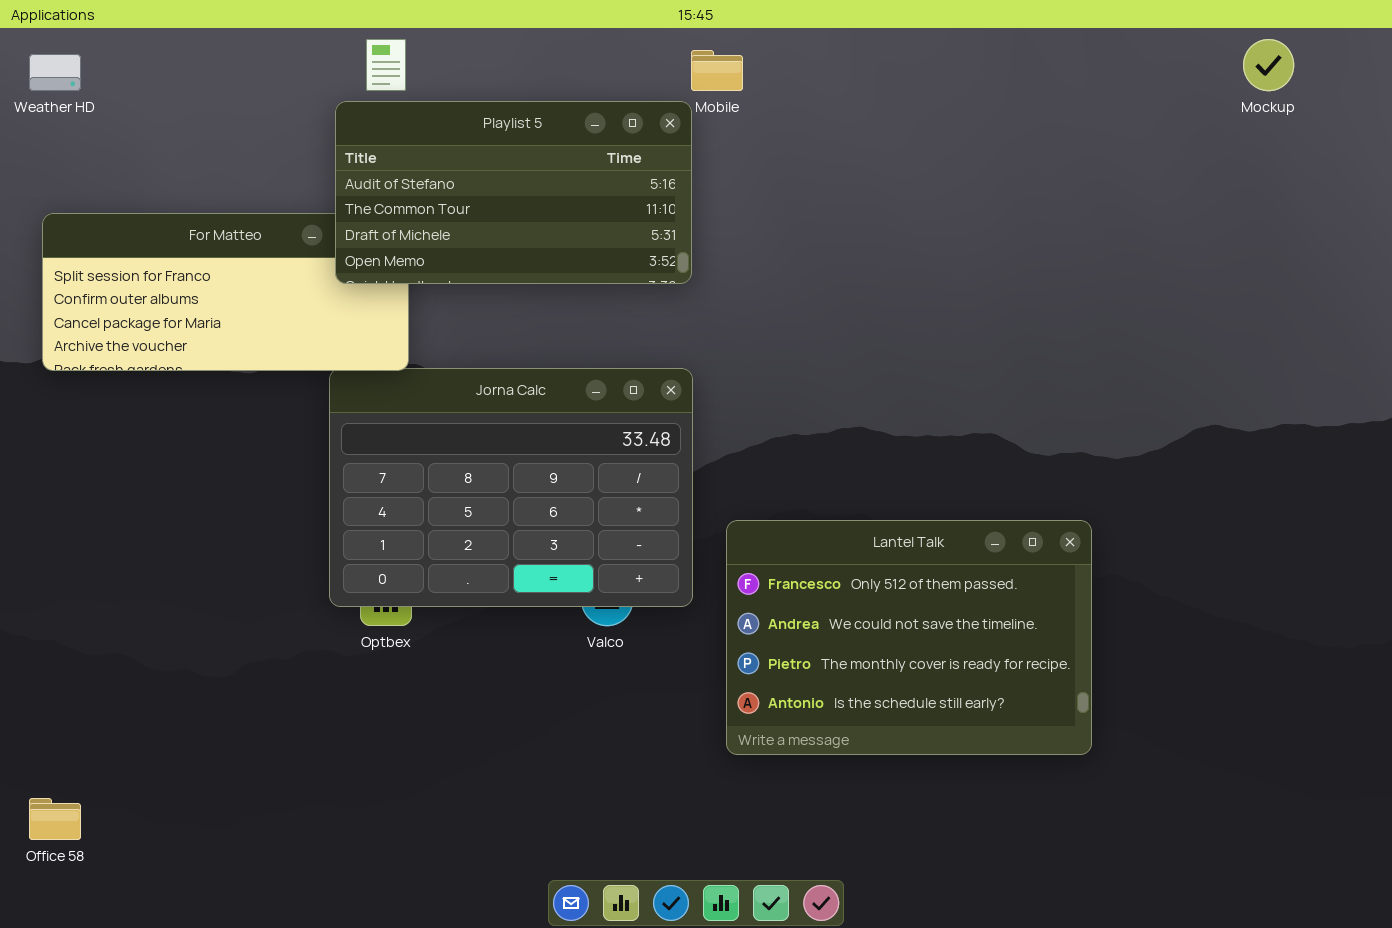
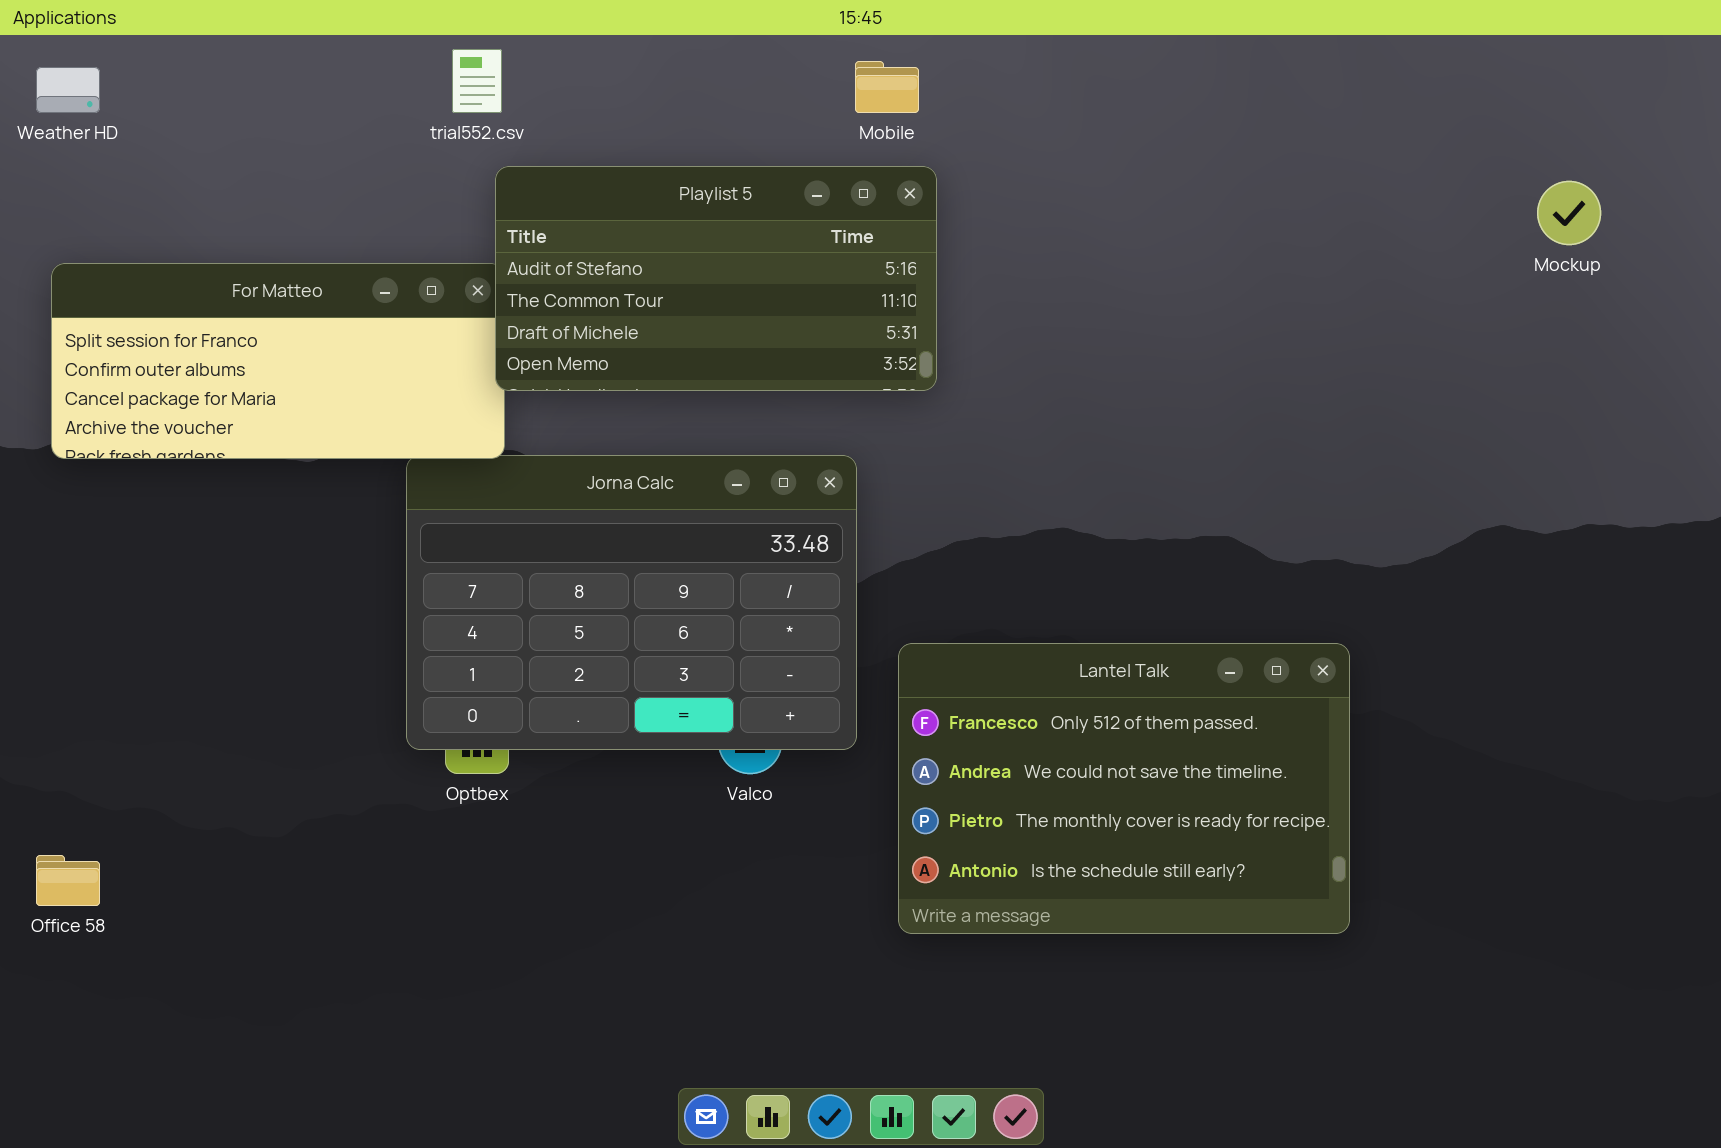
Mockup: [1243,39,1294,91] -> [1537,181,1601,245], moved
Playlist 5: [335,101,692,284] -> [495,166,937,391], moved
Office 58: [29,798,81,840] -> [36,855,100,906], moved

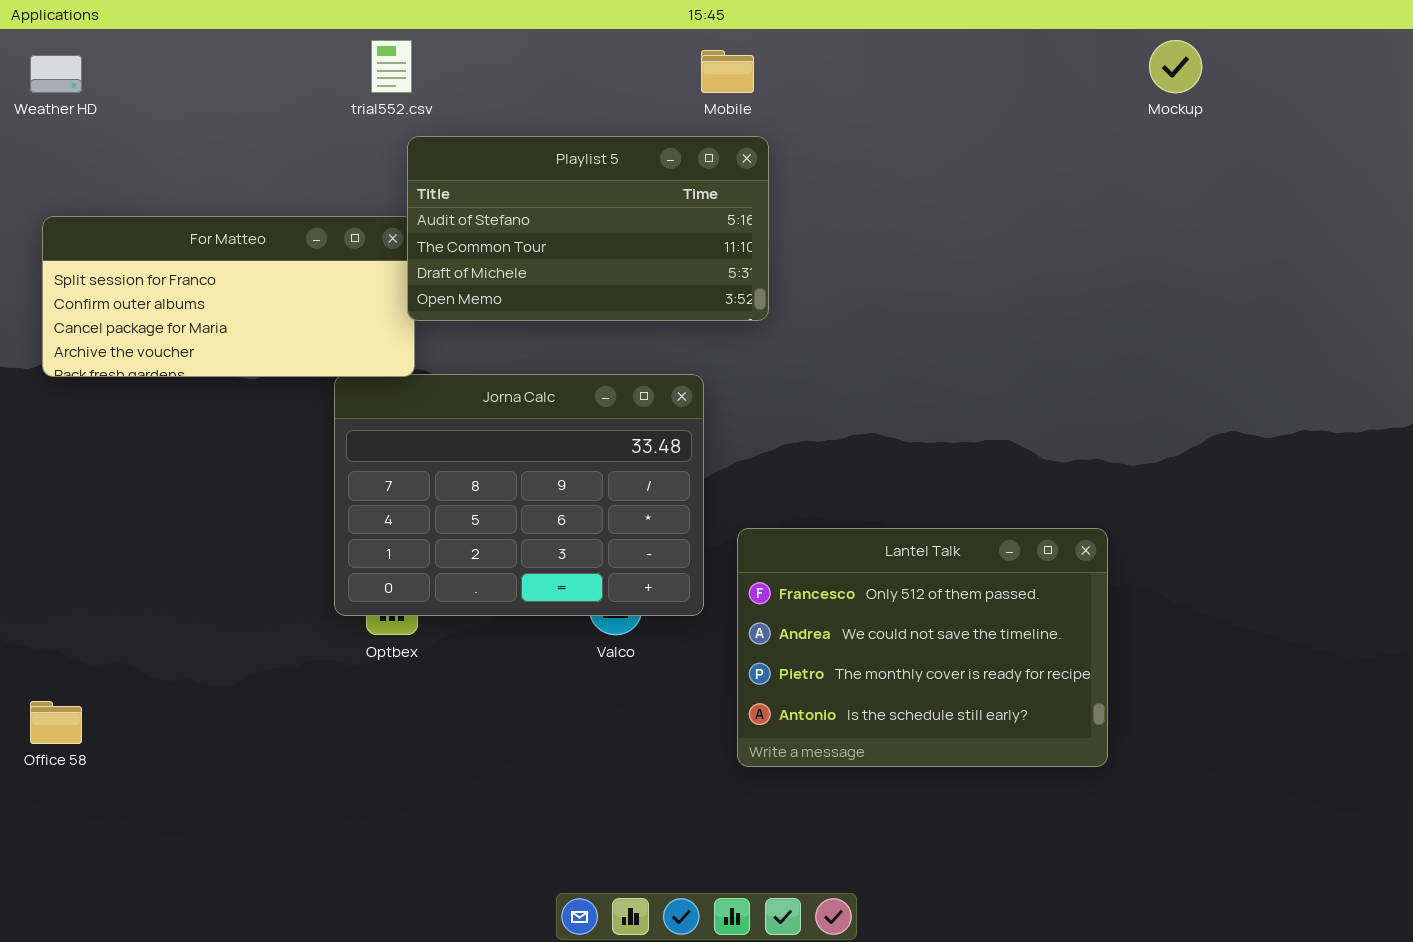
Mockup: [1537,181,1601,245] -> [1149,40,1202,93], moved

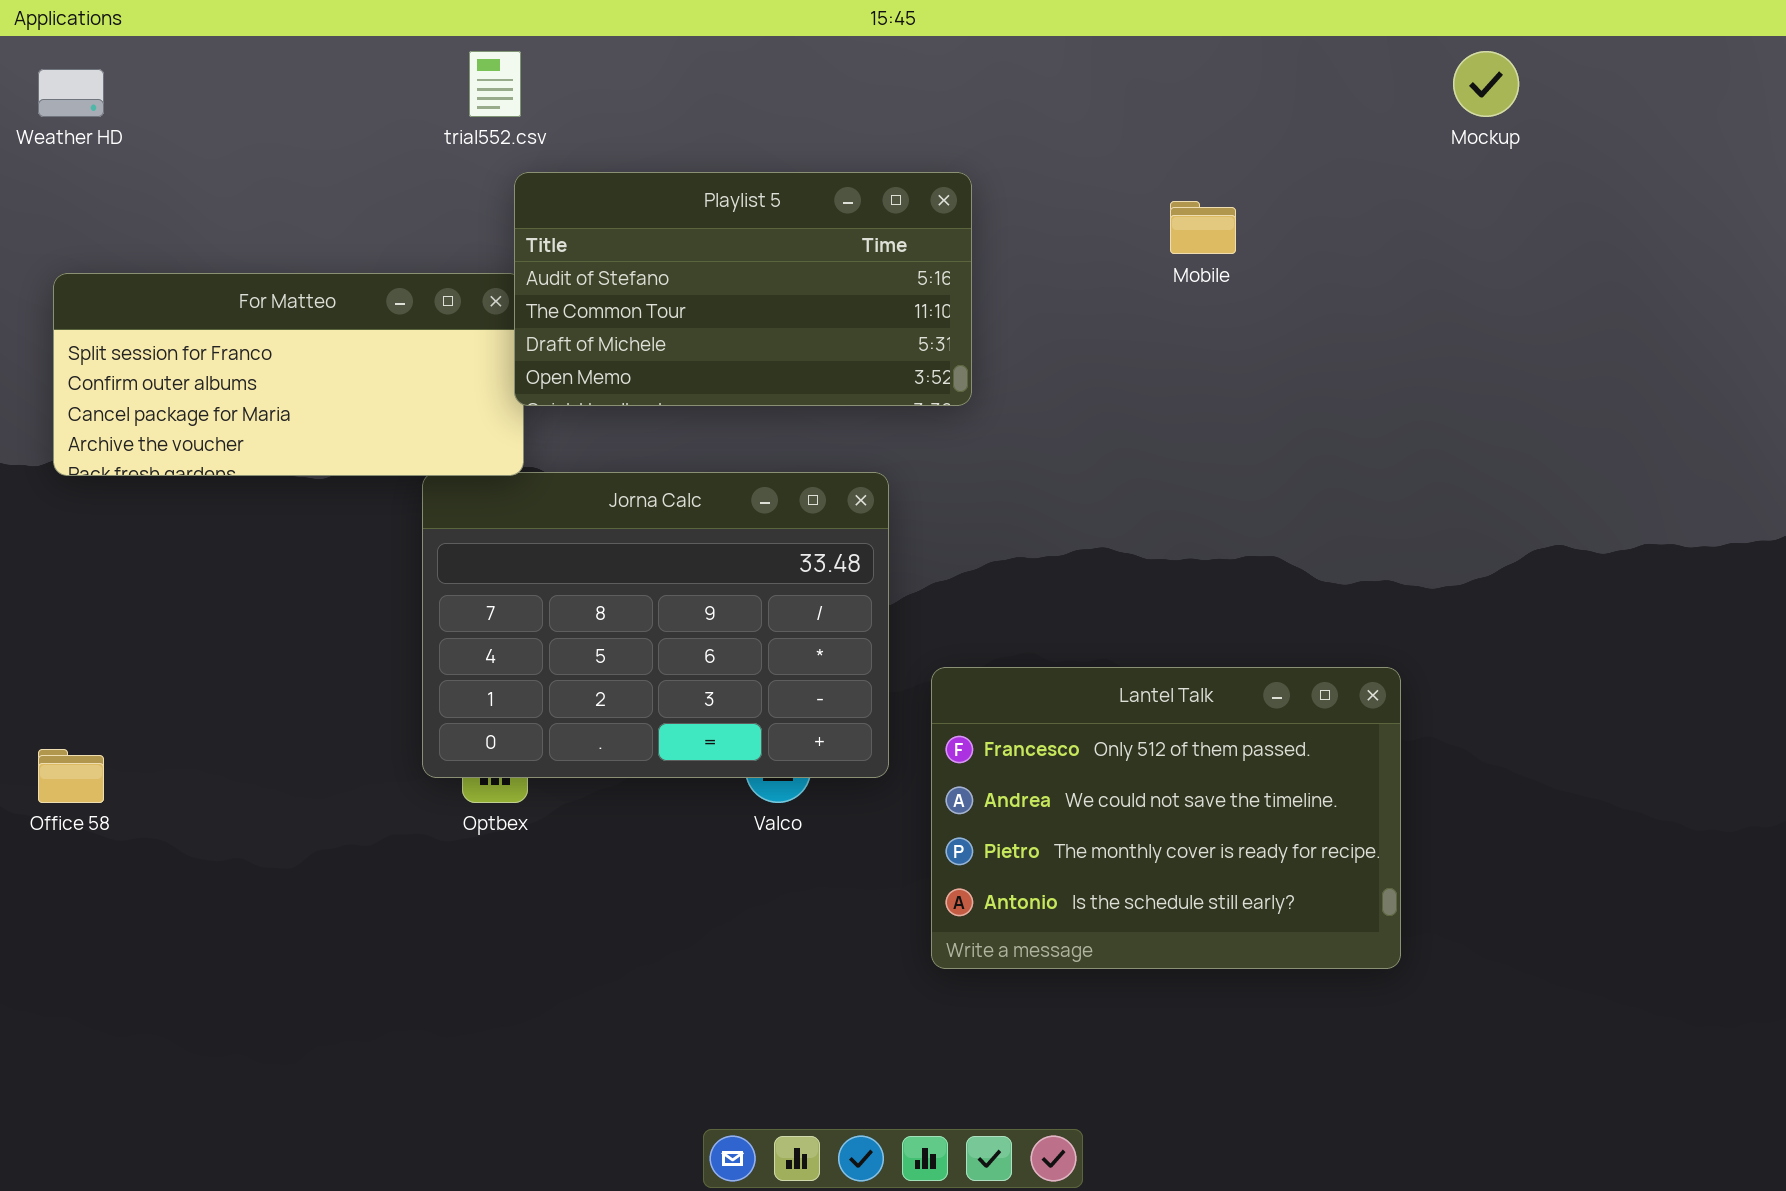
Mobile: [701,50,754,93] -> [1170,201,1236,254], moved
Office 58: [30,701,82,744] -> [38,749,104,803], moved

